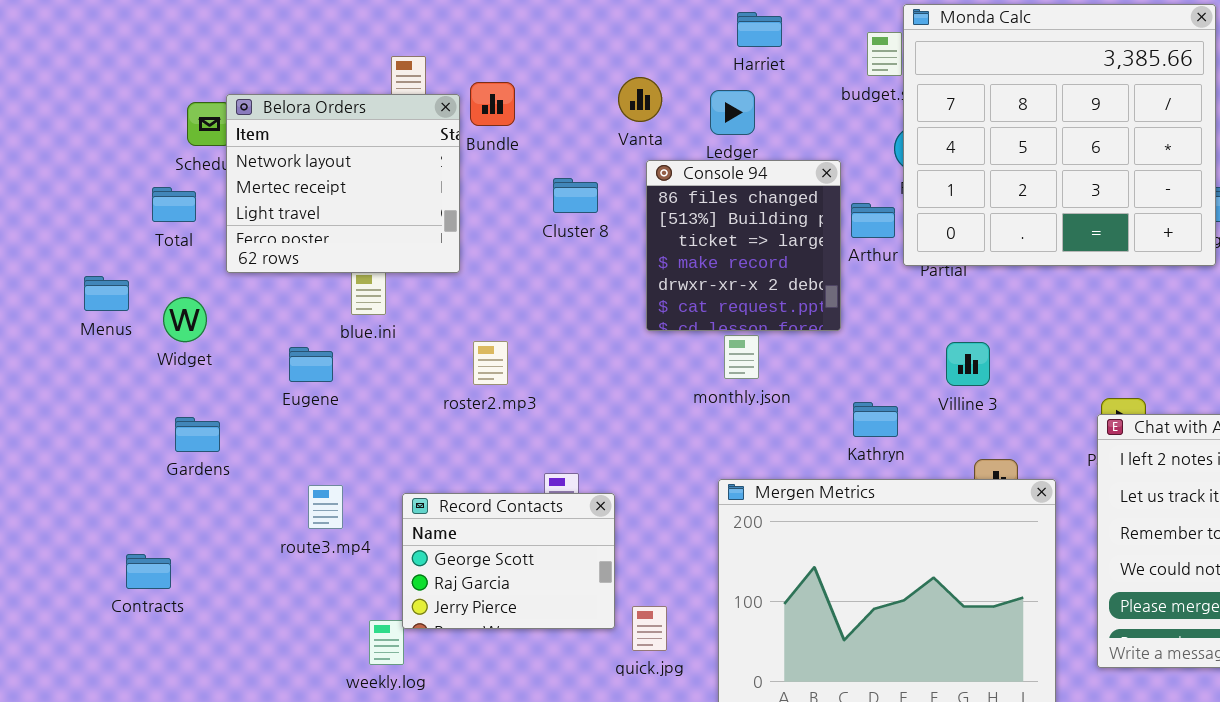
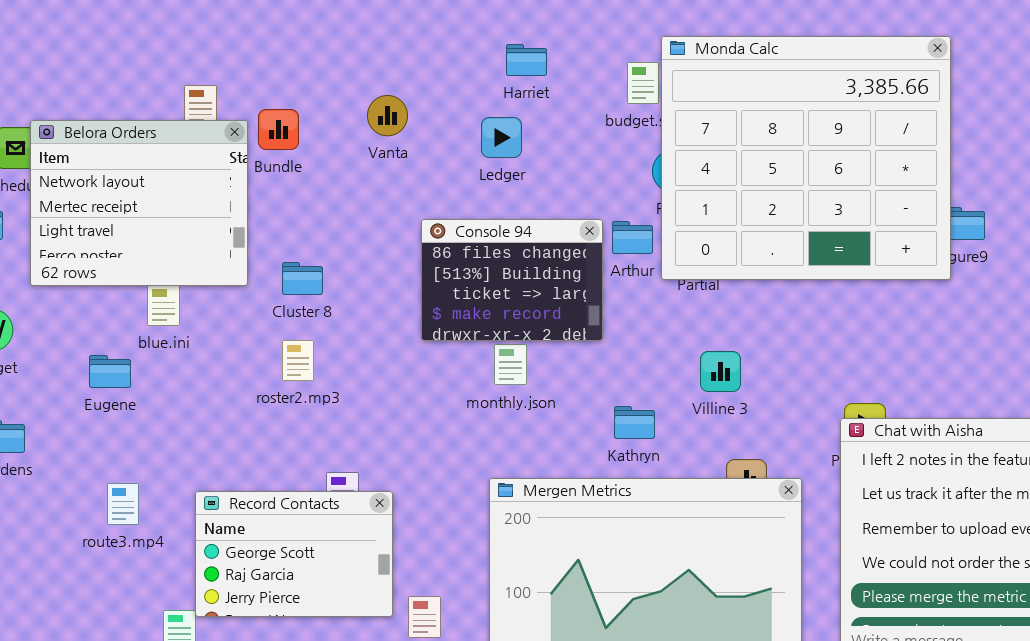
Vanta: [618,77,662,122] -> [367,95,408,136], moved
Console 94: [646,160,841,331] -> [421,219,603,341], resized
Cluster 8: [553,178,598,213] -> [282,262,323,295], moved
roster2.mp3: [473,341,508,385] -> [282,340,314,381], moved

